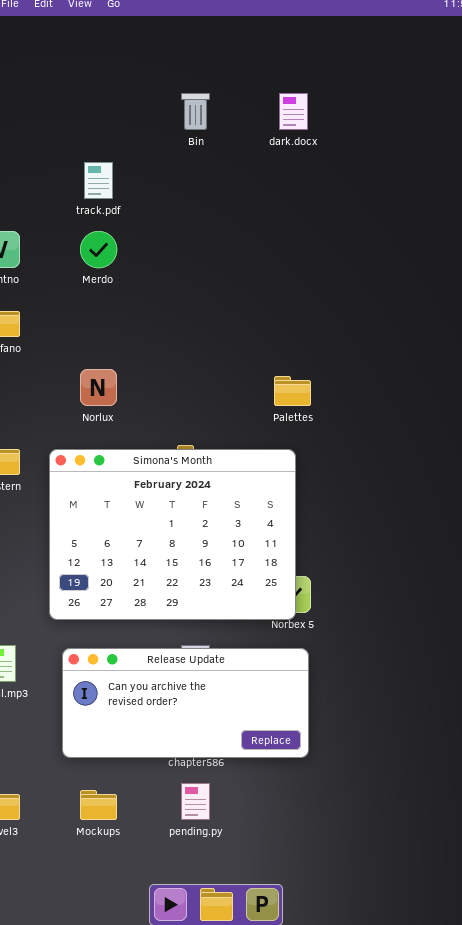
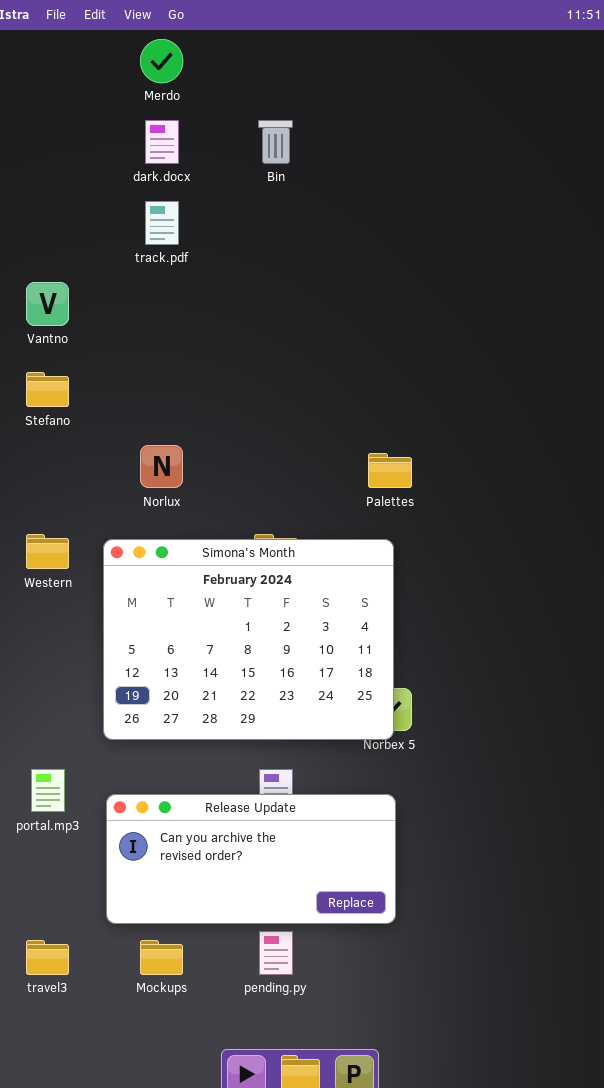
dark.docx: [279,93,308,130] -> [145,120,179,164], moved
Merdo: [80,231,117,268] -> [140,39,183,83], moved
Release Update: [62,648,309,758] -> [106,794,396,924], moved

